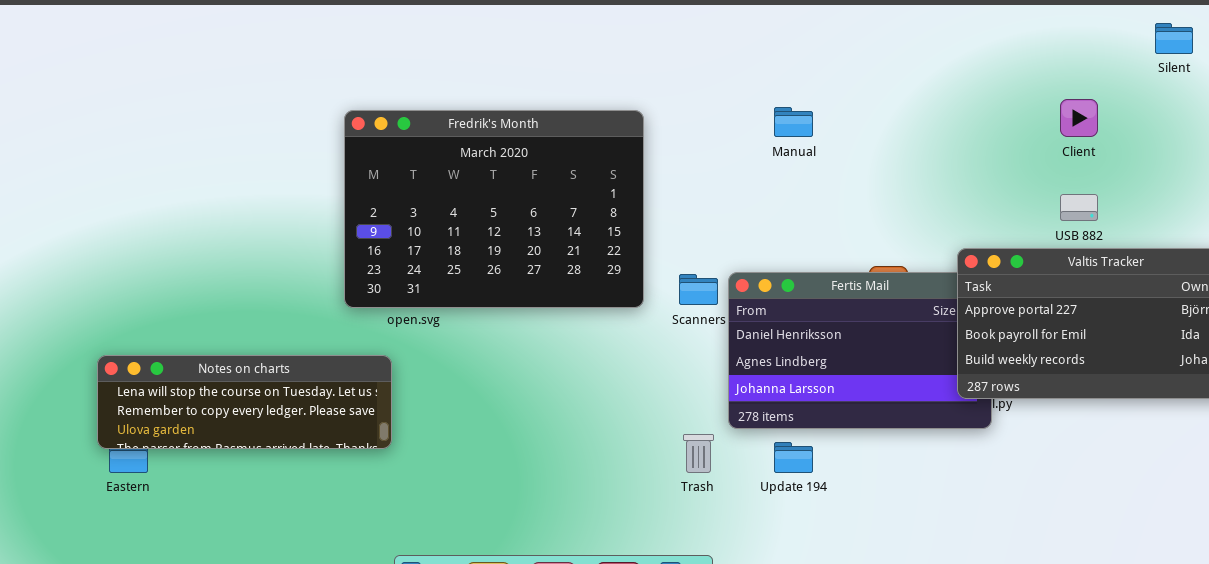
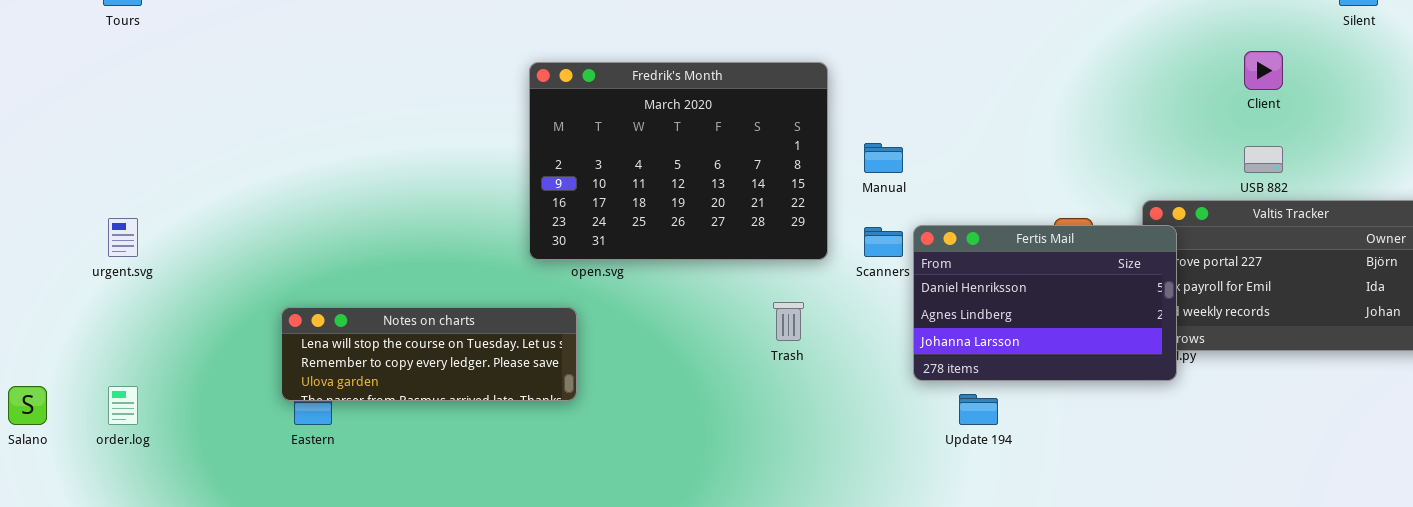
Manual: [774,107,813,137] -> [864,143,903,173], moved
Fertis Mail: [728,272,992,429] -> [913,225,1177,381], raised
Trash: [683,434,714,473] -> [773,302,804,341], moved

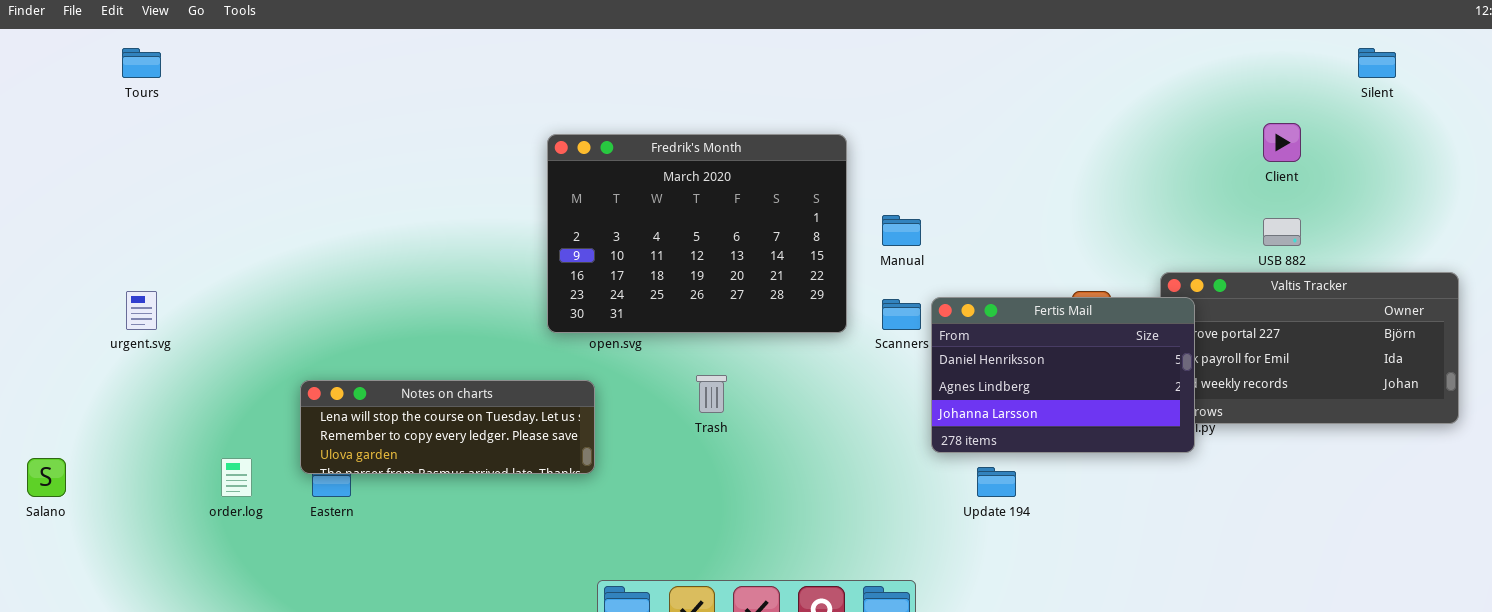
Trash: [773,302,804,341] -> [696,375,727,413], moved
order.log: [108,386,138,425] -> [221,458,252,497], moved

